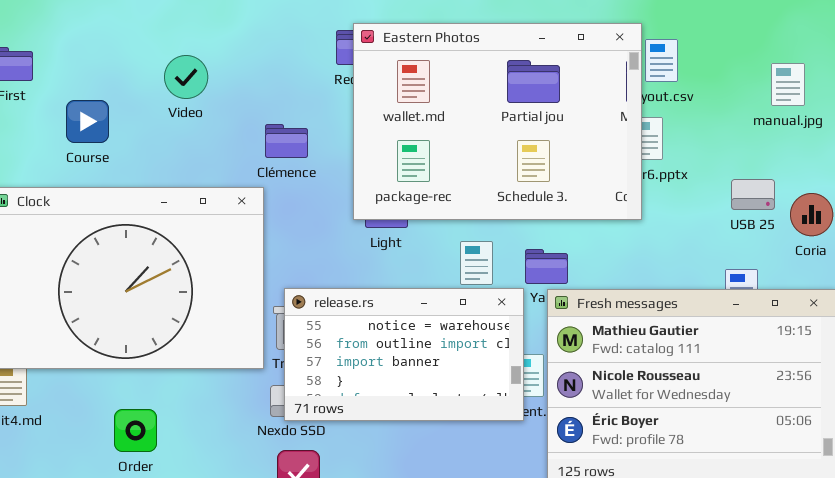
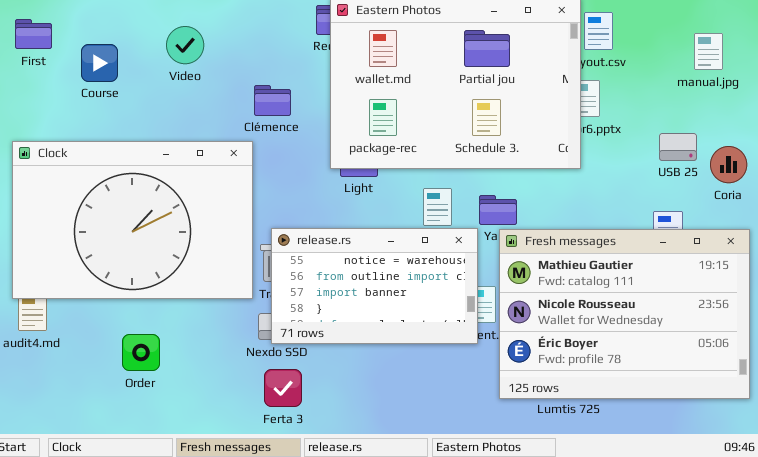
Course: [66,100,109,143] -> [81,44,118,82], moved

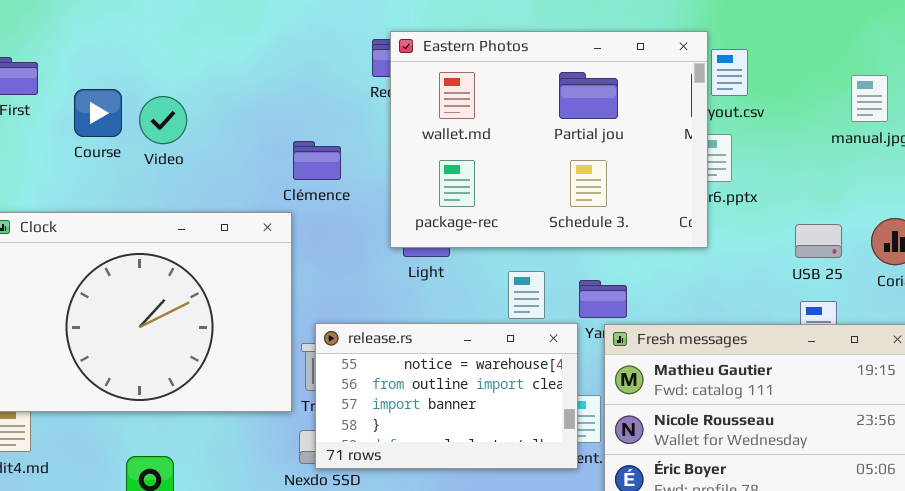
Video: [166,26,204,64] -> [139,96,187,144], moved
USB 25: [659,133,697,161] -> [795,224,842,258], moved

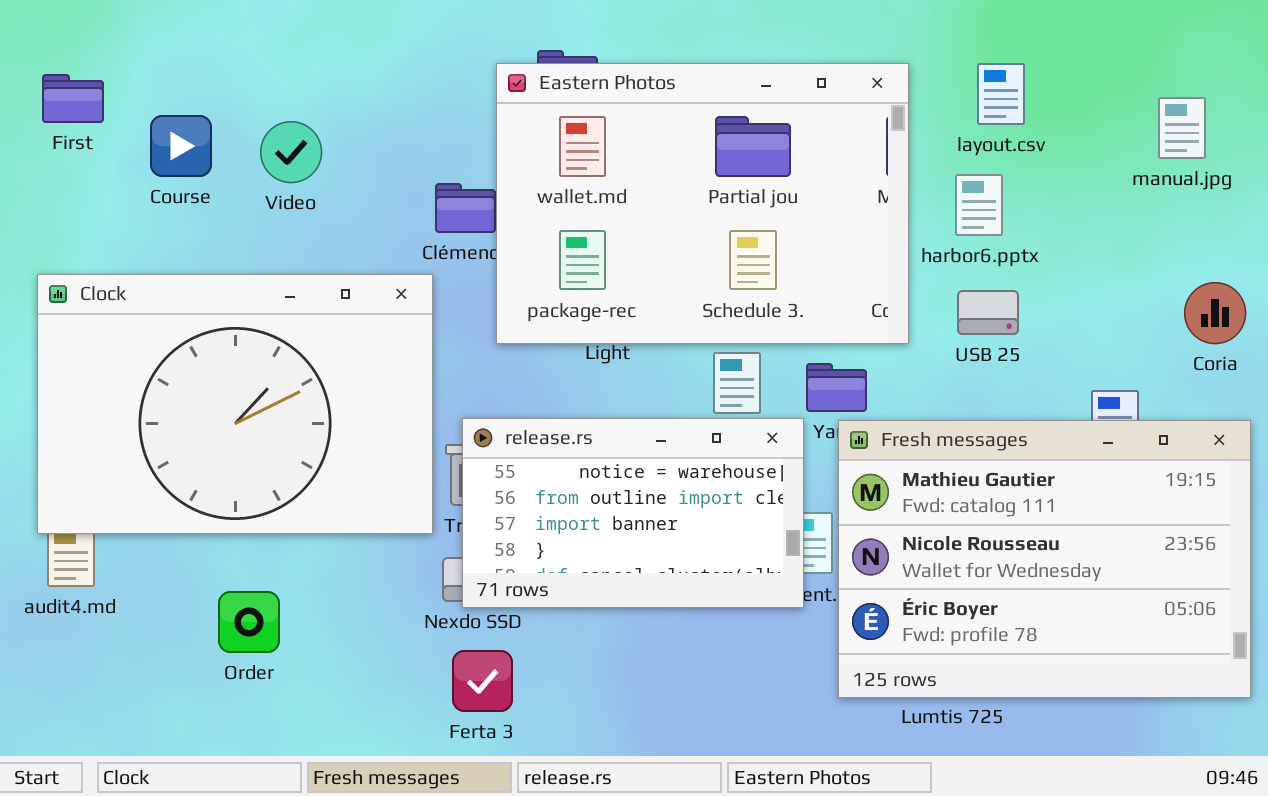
Eastern Photos: [390,31,708,248] -> [496,63,909,344], moved
Video: [139,96,187,144] -> [260,121,322,183], moved
USB 25: [795,224,842,258] -> [957,290,1019,335], moved

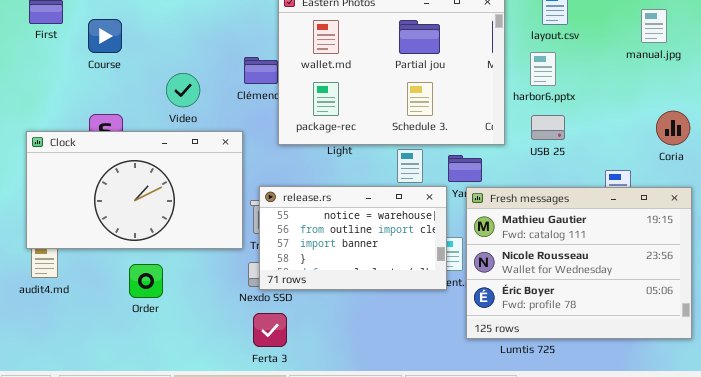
Video: [260,121,322,183] -> [166,73,200,107], moved
Clock: [37,274,433,534] -> [26,131,243,249], resized
Order: [218,591,280,653] -> [129,264,163,298], moved

